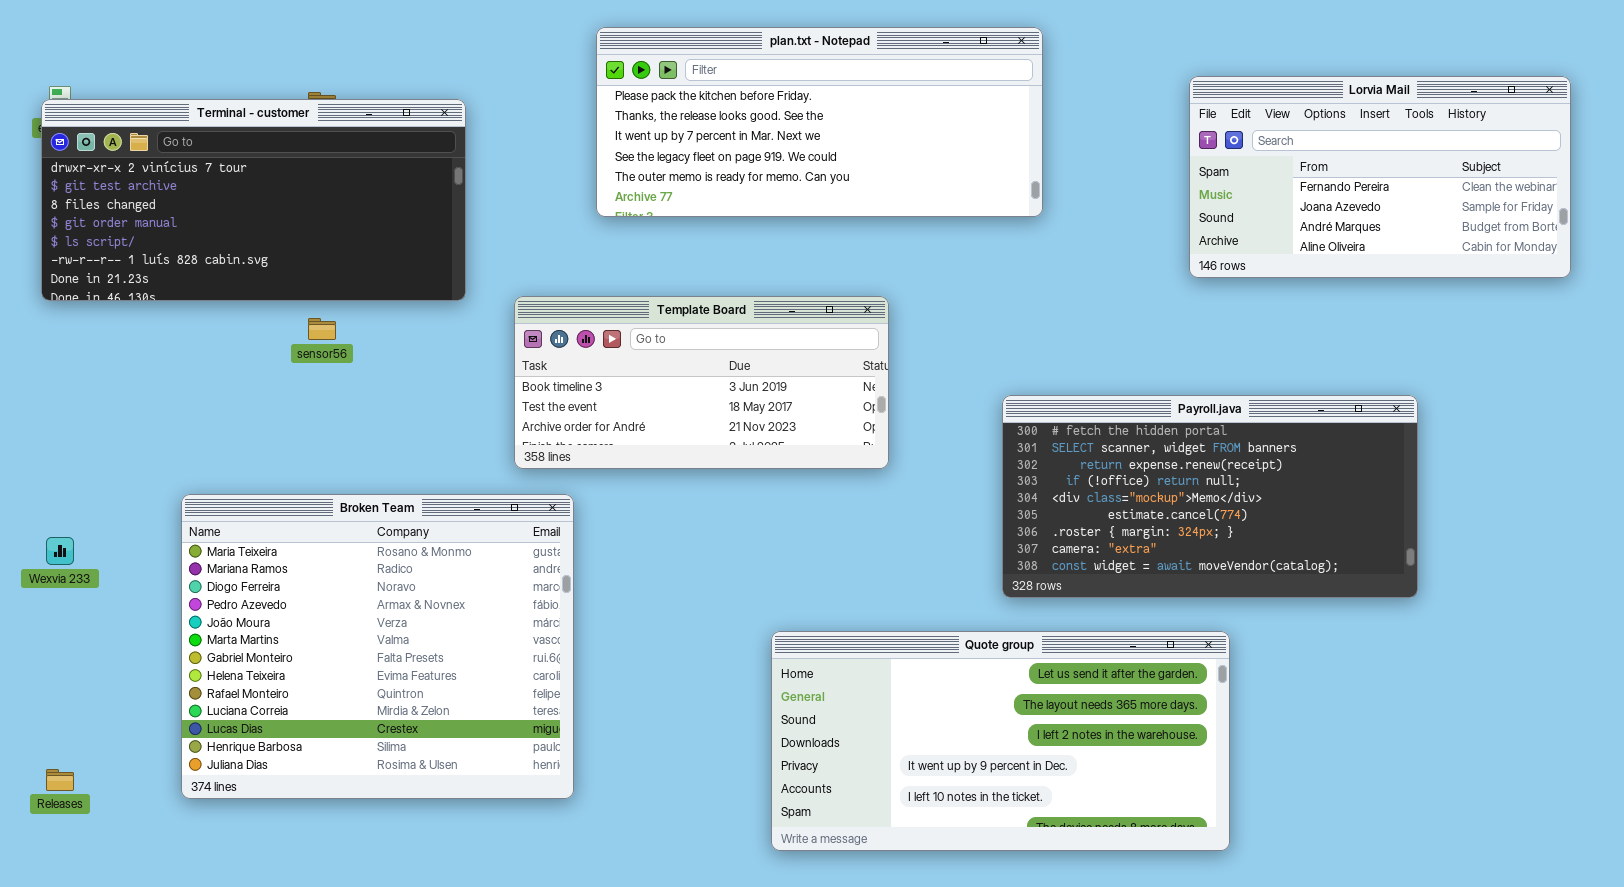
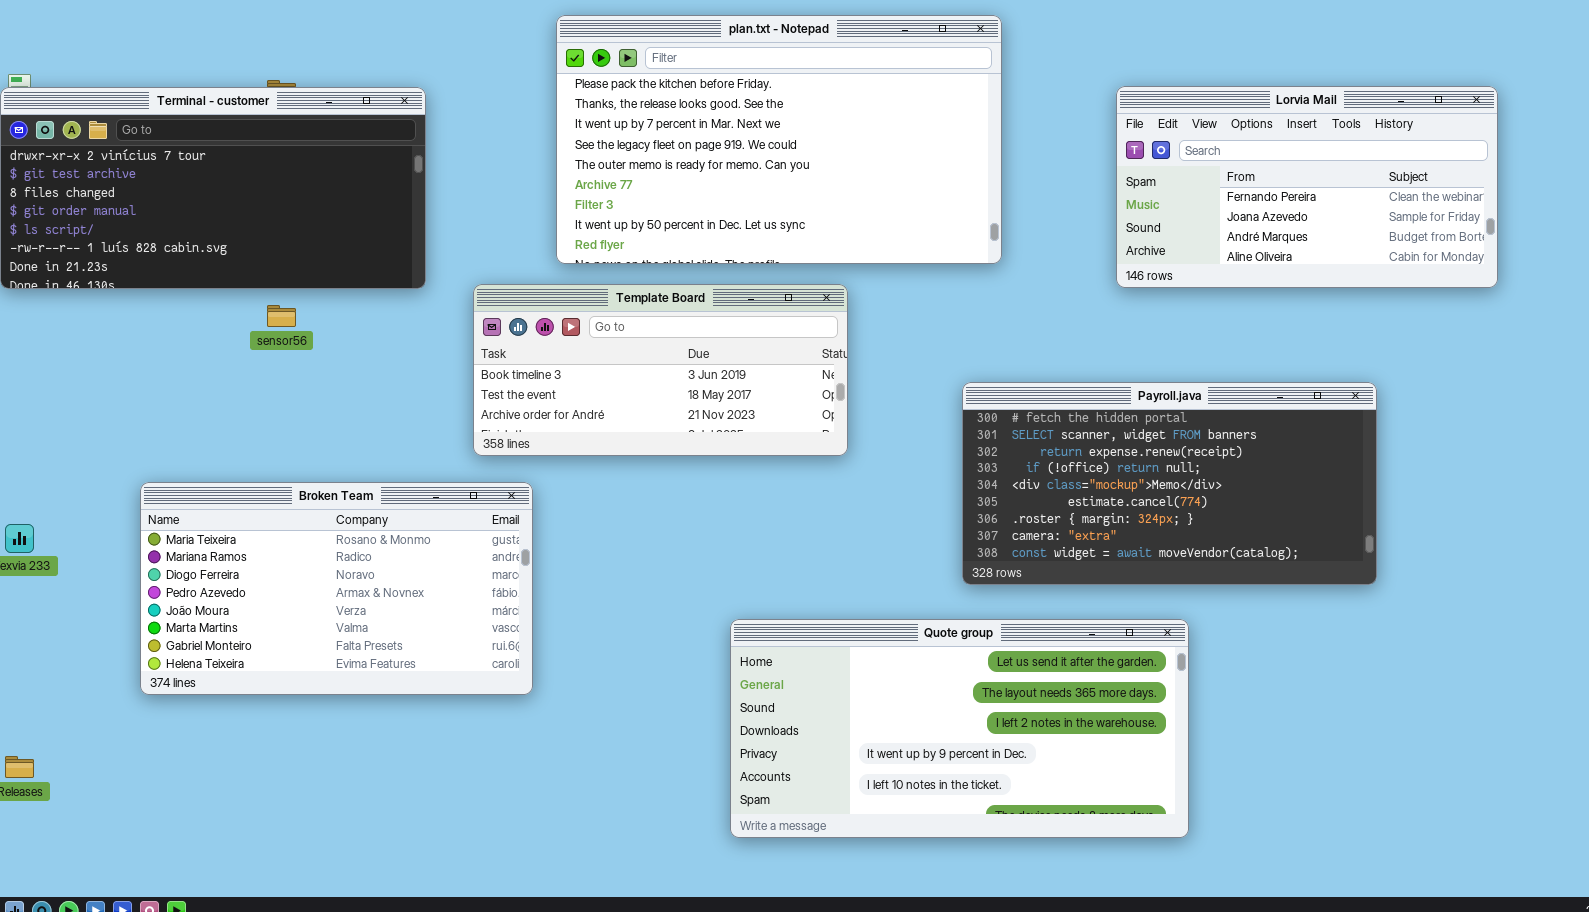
plan.txt - Notepad: [596,27,1043,217] -> [556,15,1002,264], resized
Lorvia Mail: [1189,76,1571,278] -> [1116,86,1498,288], moved
Broken Team: [181,494,574,799] -> [140,482,533,695], resized

